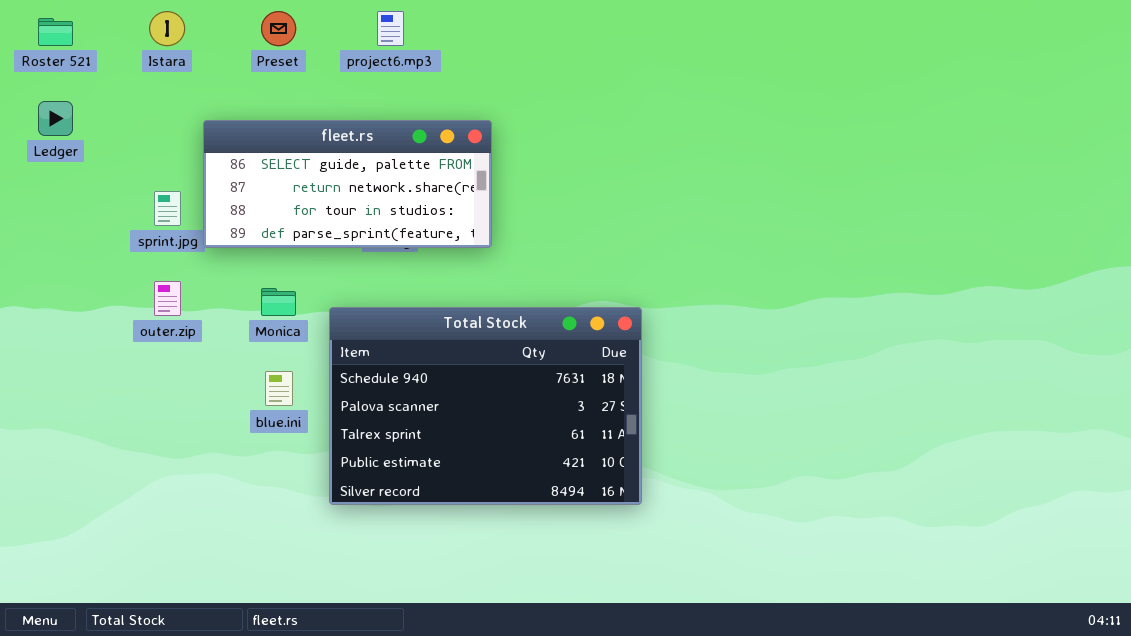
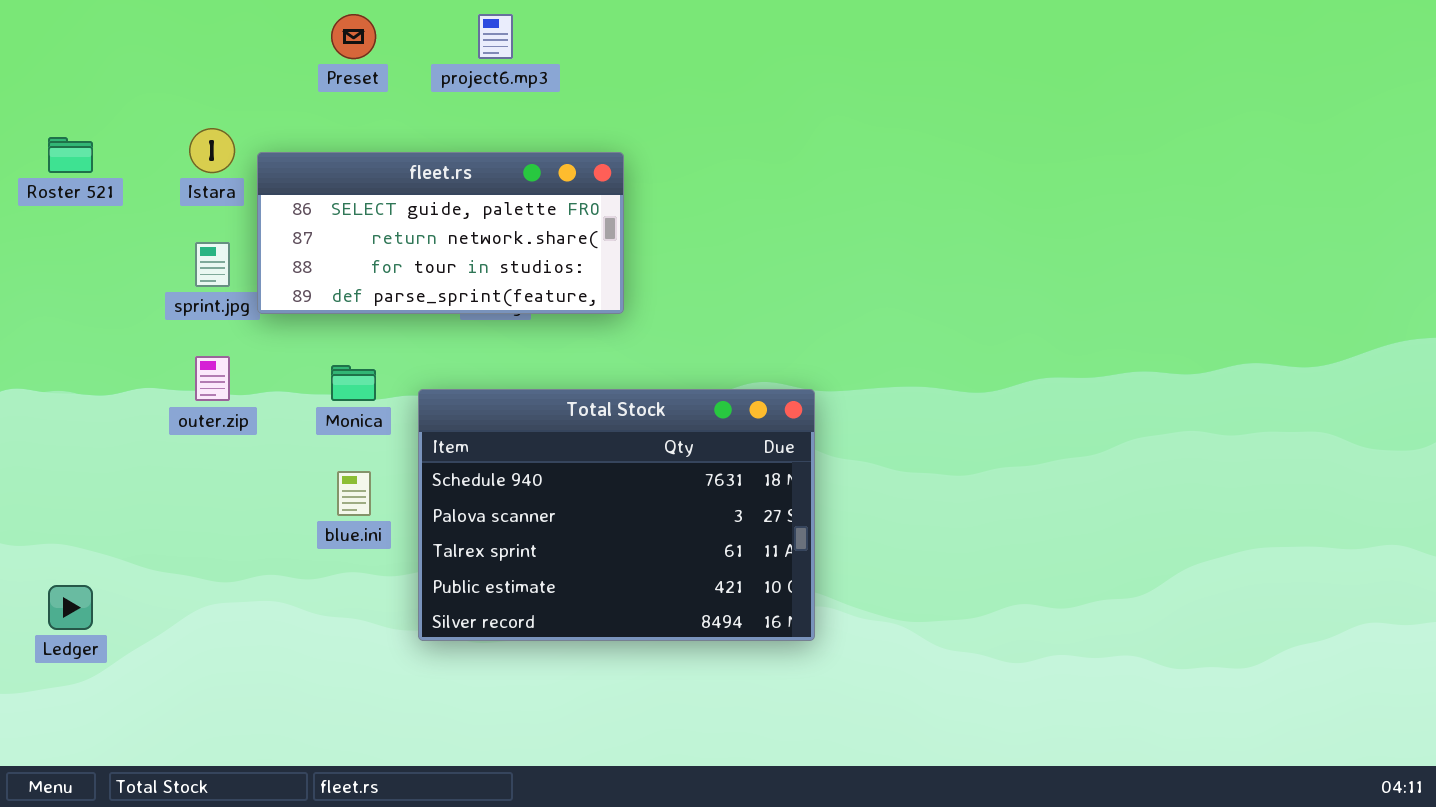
Istara: [149,11,185,46] -> [189,128,235,173], moved
Roster 521: [38,18,73,46] -> [48,137,93,173], moved
Ledger: [38,101,73,136] -> [48,585,93,630], moved

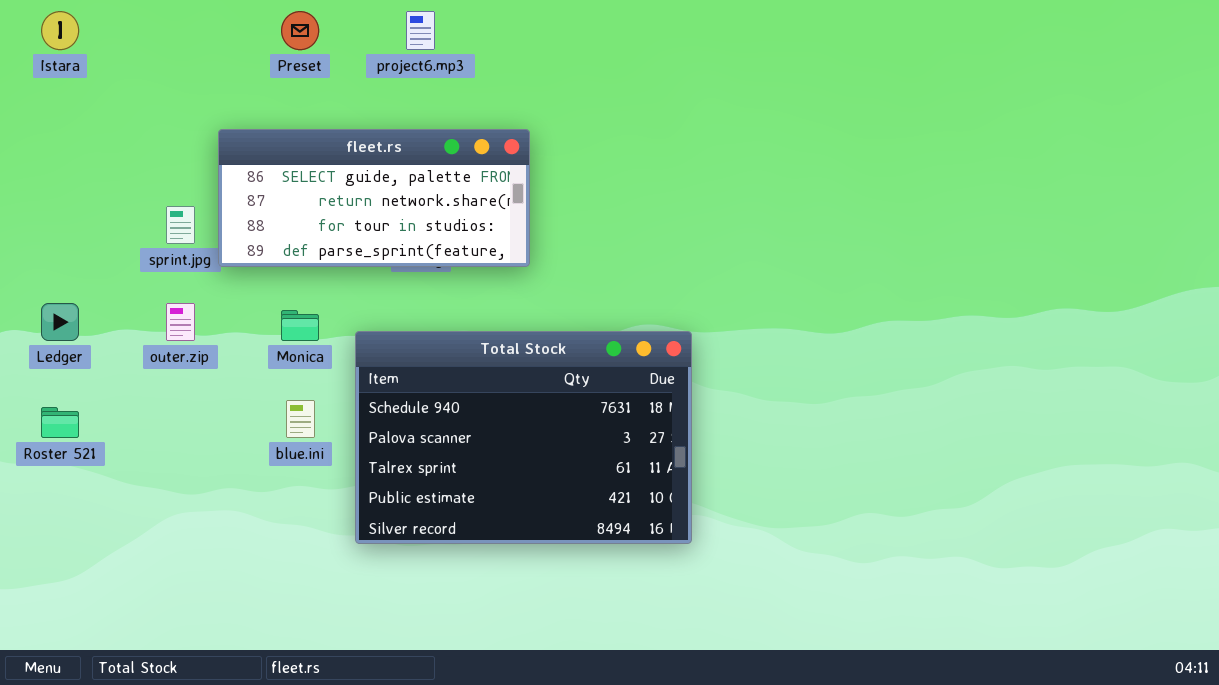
Istara: [189,128,235,173] -> [41,11,79,50], moved
Roster 521: [48,137,93,173] -> [41,407,79,438], moved
Ledger: [48,585,93,630] -> [41,303,79,341], moved

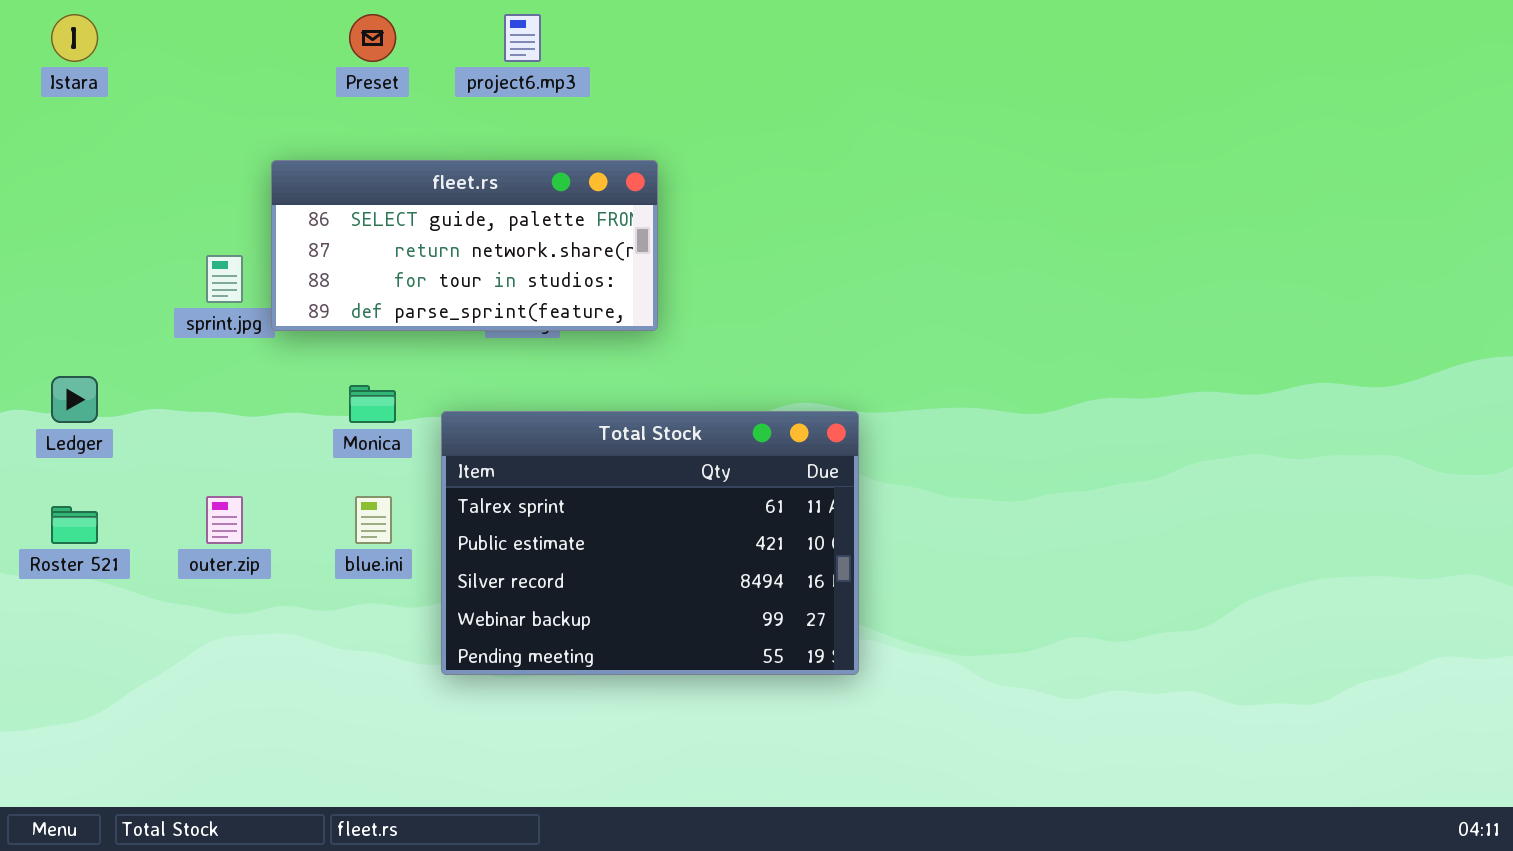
outer.zip: [166,303,195,341] -> [206,496,243,544], moved
Total Stock: [355,331,692,544] -> [441,411,859,675], scrolled down 2 rows

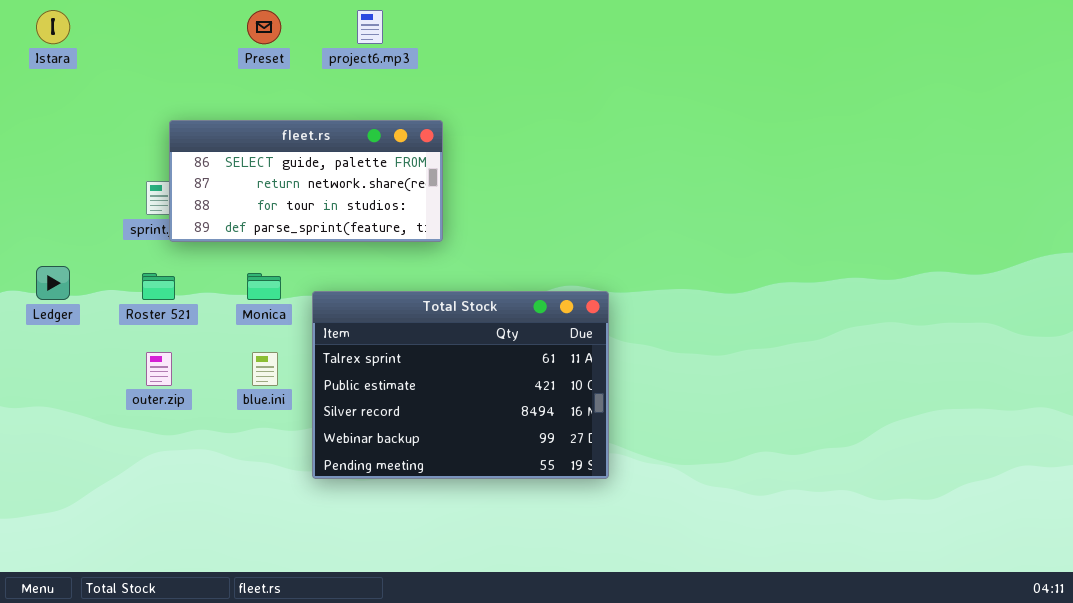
fleet.rs: [271,160,658,331] -> [169,120,443,242], moved
Roster 521: [51,506,98,544] -> [142,273,175,300], moved

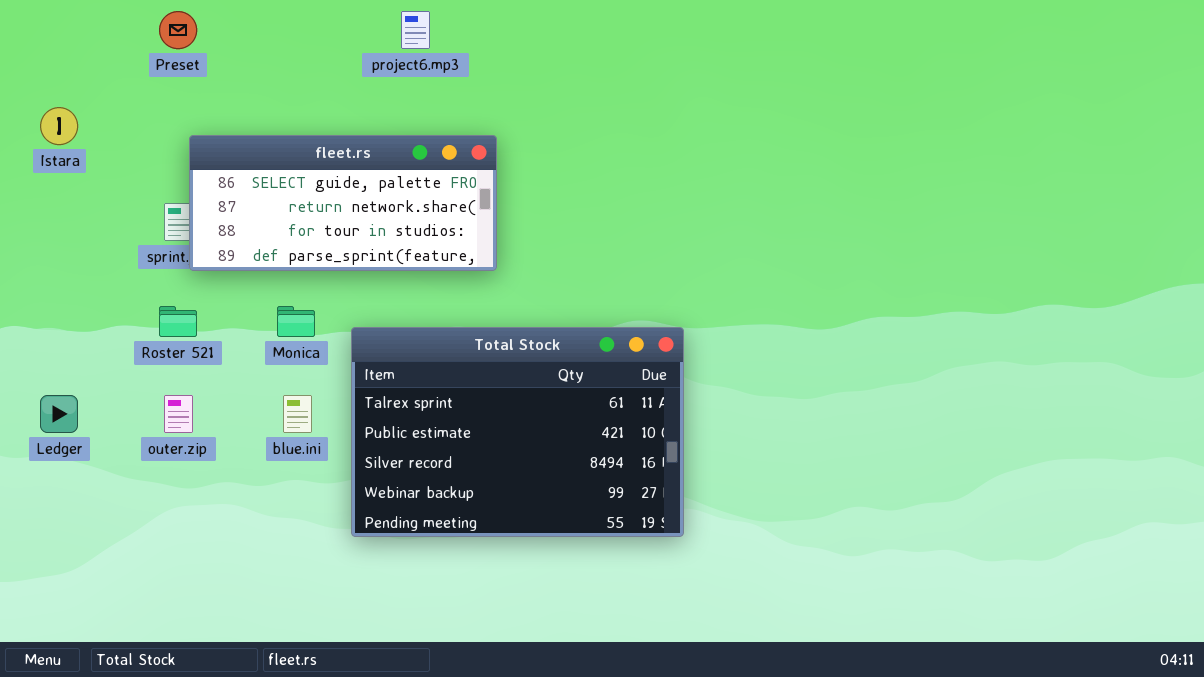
Istara: [36,10,70,44] -> [40,107,78,145], moved
Preset: [247,10,281,44] -> [159,11,197,49], moved
Ledger: [36,266,70,300] -> [40,395,78,433], moved

